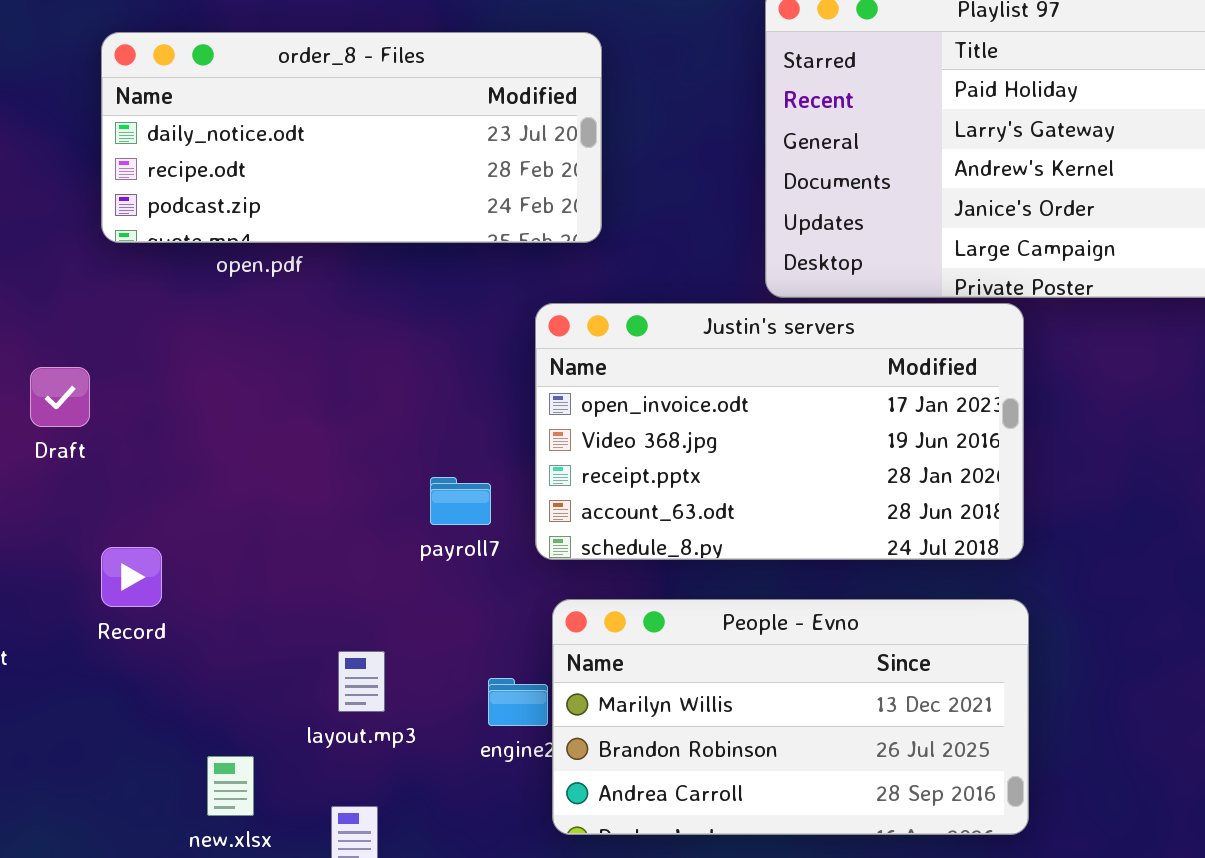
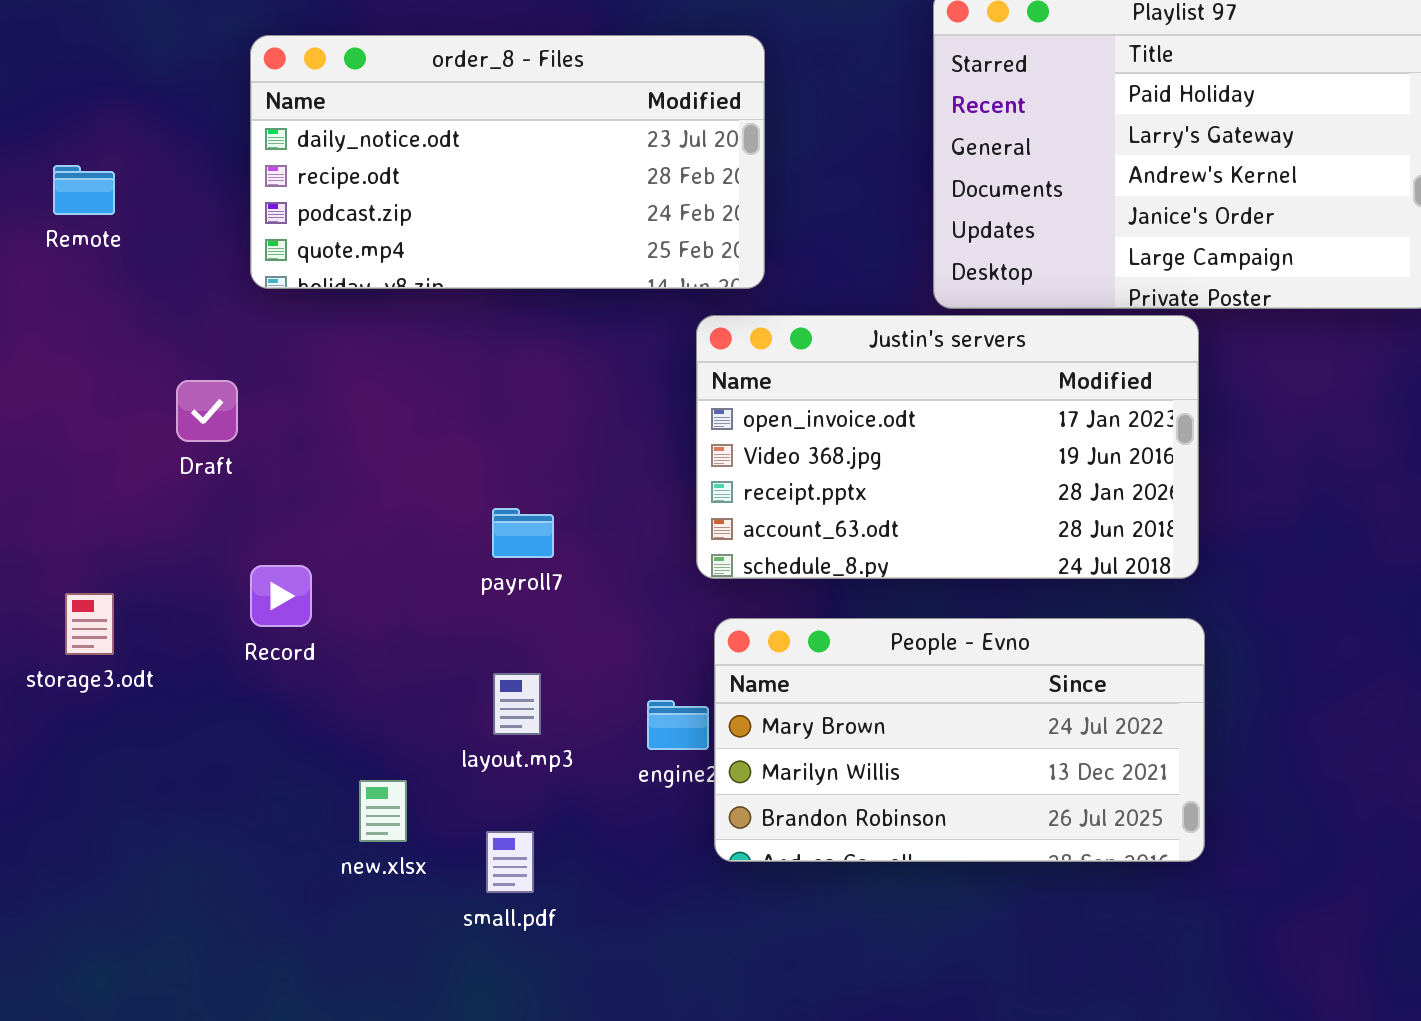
order_8 - Files: [101,32,602,243] -> [250,35,765,289], resized
payroll7: [430,477,491,525] -> [492,508,554,558], moved
People - Evno: [552,599,1029,835] -> [714,618,1205,862], scrolled up 1 row

